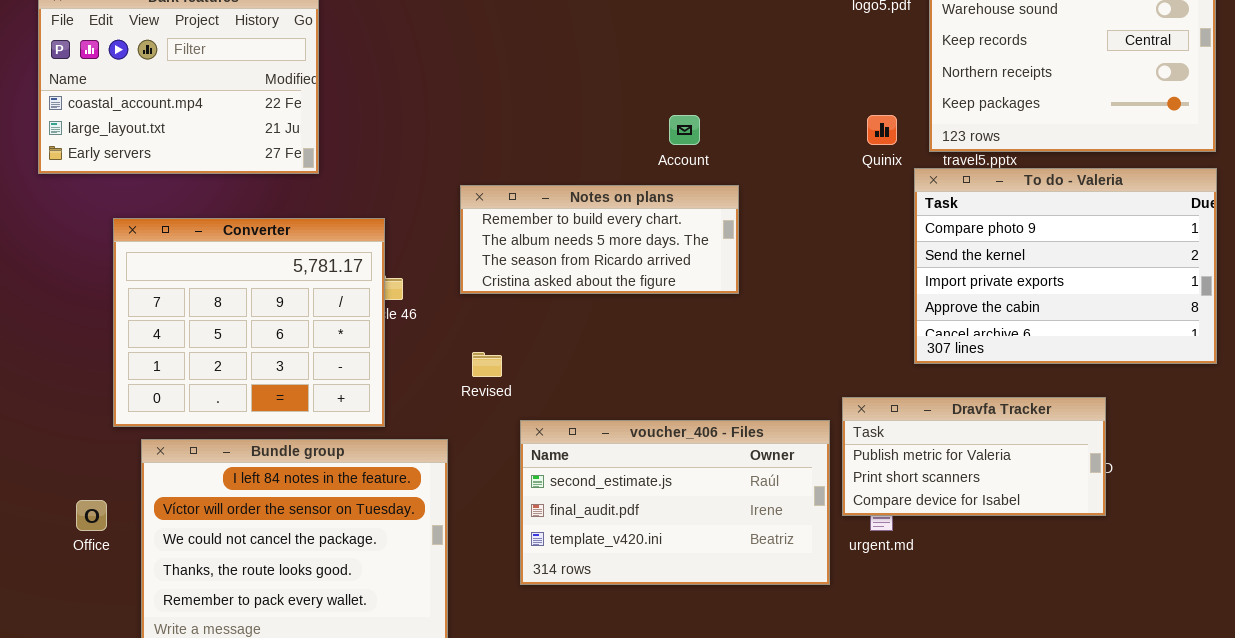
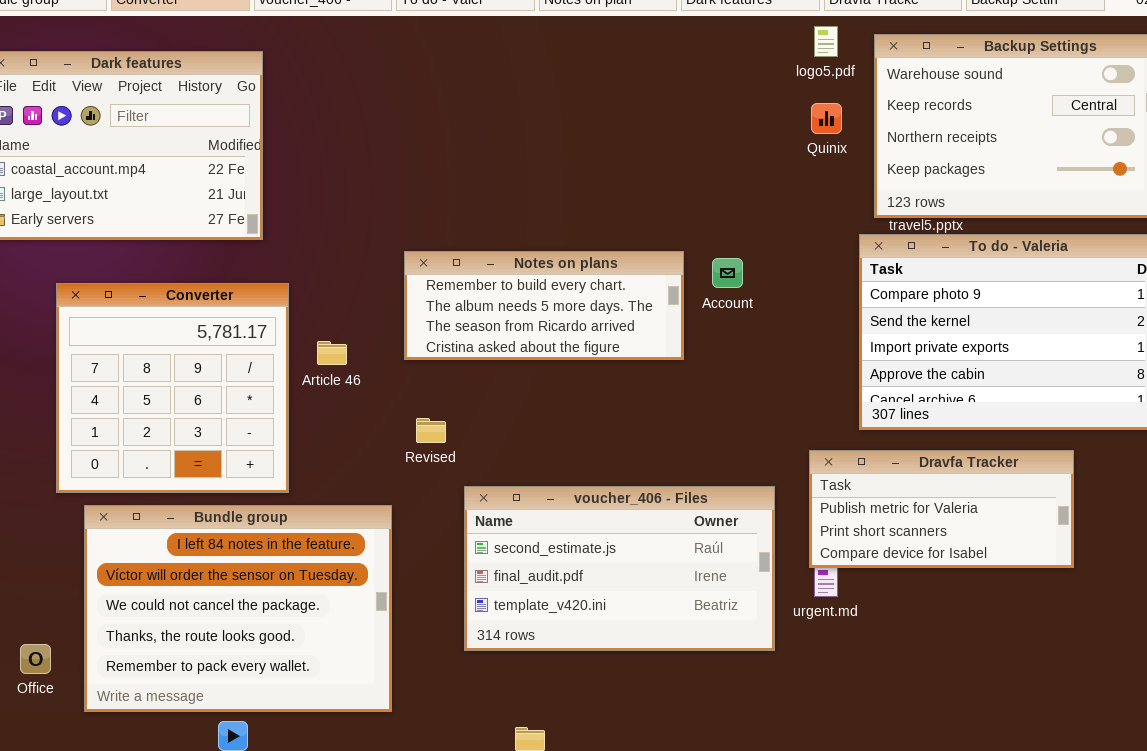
Account: [669,115,700,145] -> [712,258,743,288], moved
Quinix: [867,115,897,145] -> [811,103,842,134], moved
Converter: [113,218,385,427] -> [56,283,289,493], resized
Dravfa Tracker: [842,397,1106,516] -> [809,450,1074,568], moved
Office: [76,500,107,531] -> [20,644,51,674], moved

